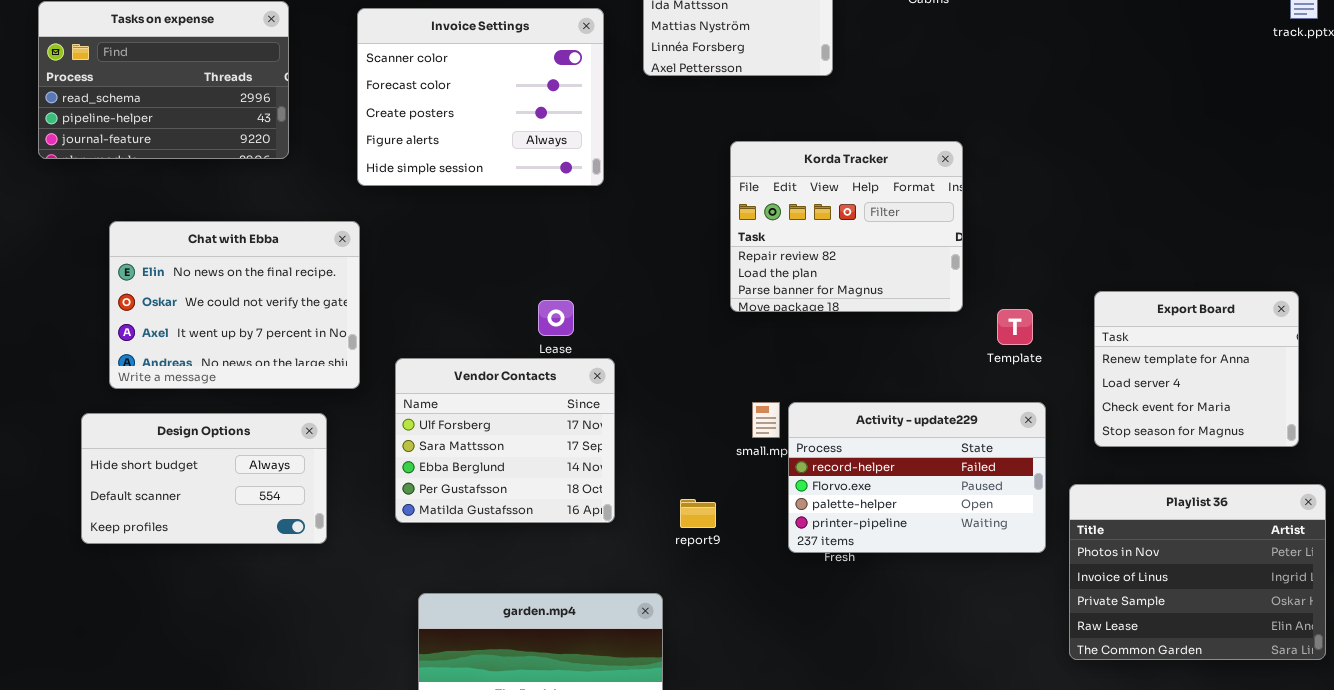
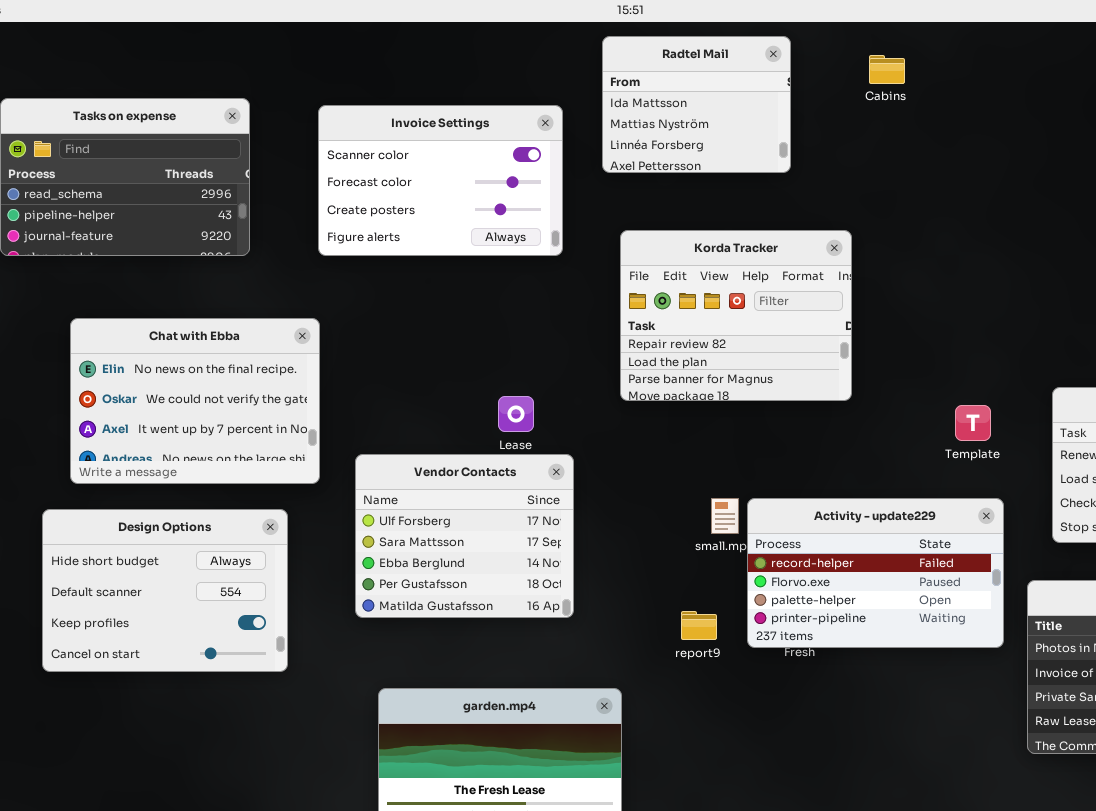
Invoice Settings: [357,8,604,186] -> [318,105,563,256], resized
Korda Tracker: [730,141,963,312] -> [620,230,852,401], moved
Design Options: [81,413,327,544] -> [42,509,288,672], resized
report9: [680,499,716,528] -> [681,611,717,640], moved

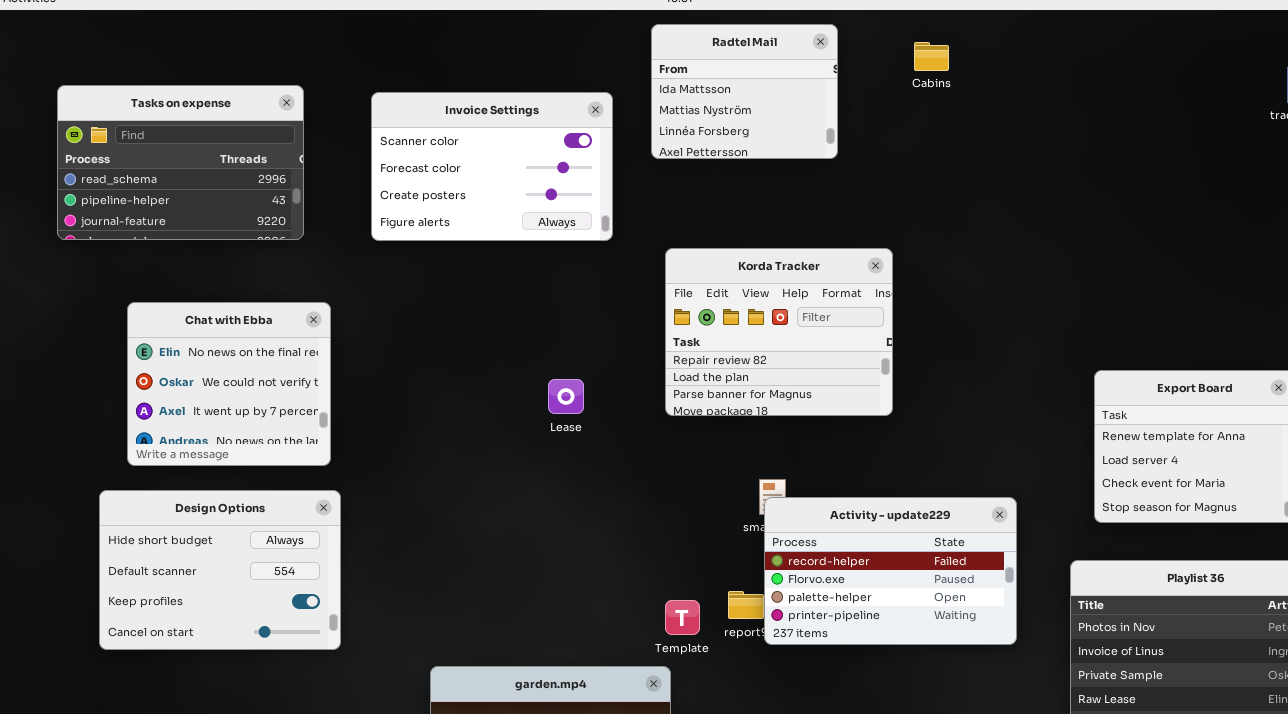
Korda Tracker: [620,230,852,401] -> [665,248,893,416], moved
Chat with Ebba: [70,318,320,484] -> [127,302,331,466], resized
Template: [955,405,991,441] -> [665,600,700,635], moved
Vendor Contacts: [355,454,574,618] -> none, closed
Activity - update229: [747,498,1004,648] -> [764,497,1017,645], moved

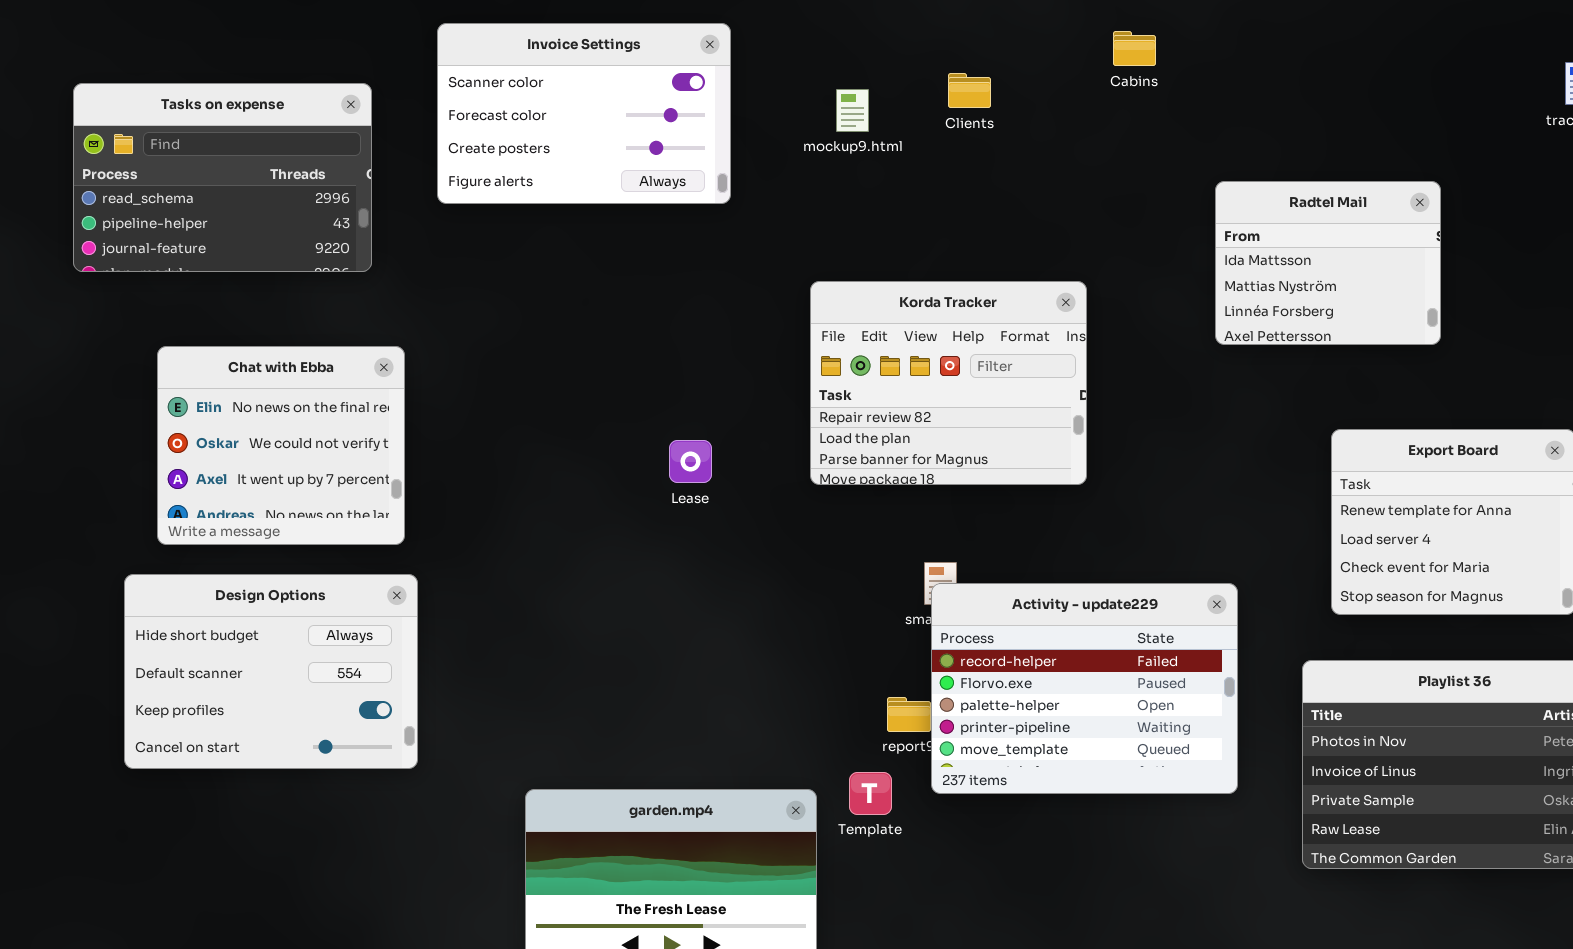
Radtel Mail: [651,24,838,159] -> [1215,181,1441,345], moved
Invoice Settings: [371,92,613,241] -> [437,23,731,204], moved
Activity - update229: [764,497,1017,645] -> [931,583,1238,794], resized
Template: [665,600,700,635] -> [849,772,892,815], moved

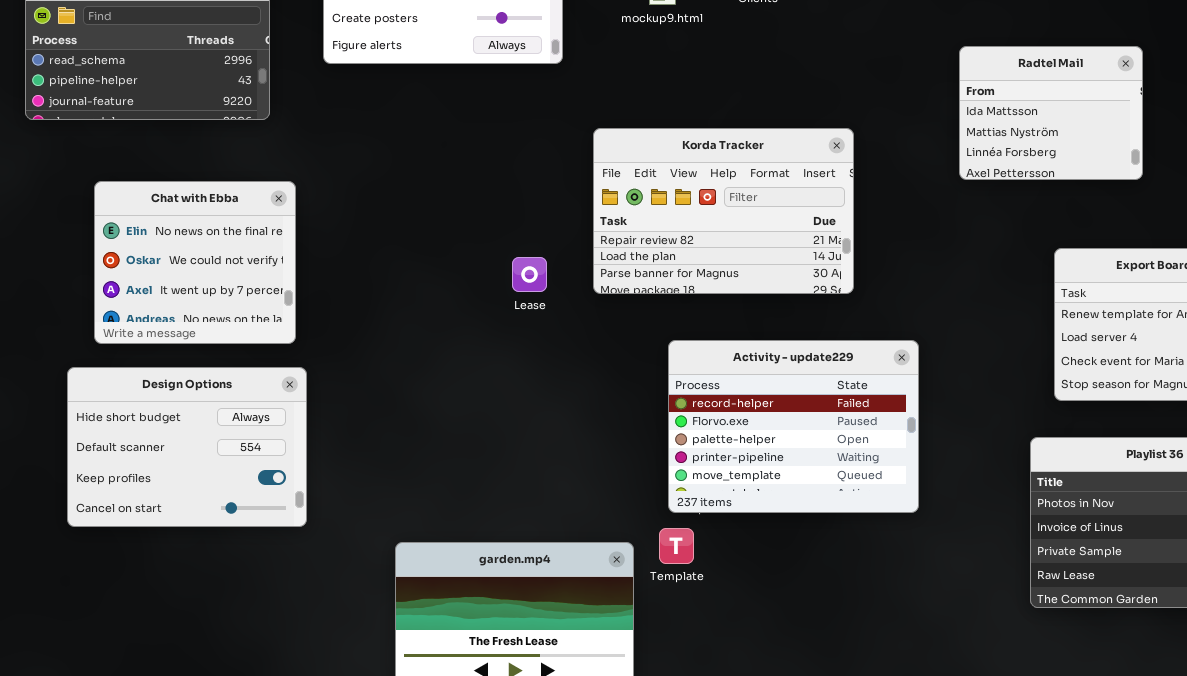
Korda Tracker: [810,281,1087,485] -> [593,128,854,294], resized
Activity - update229: [931,583,1238,794] -> [668,340,919,513], moved

